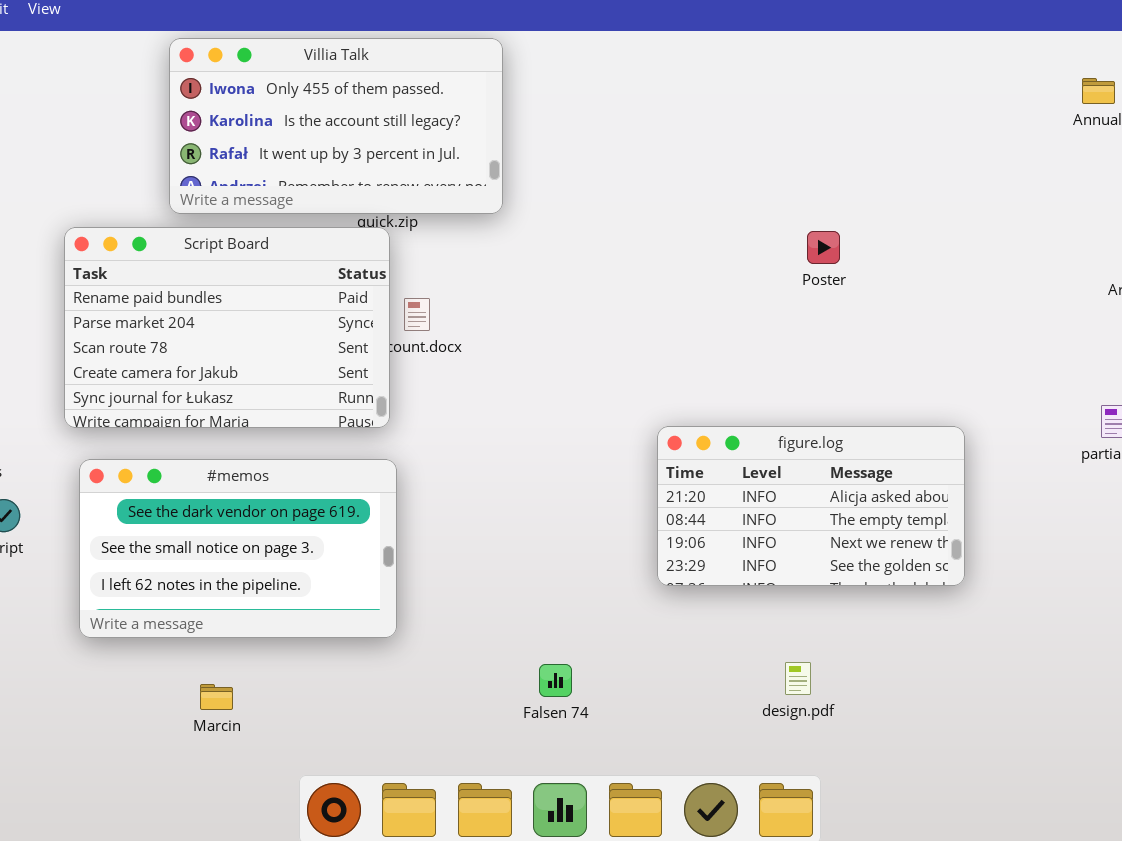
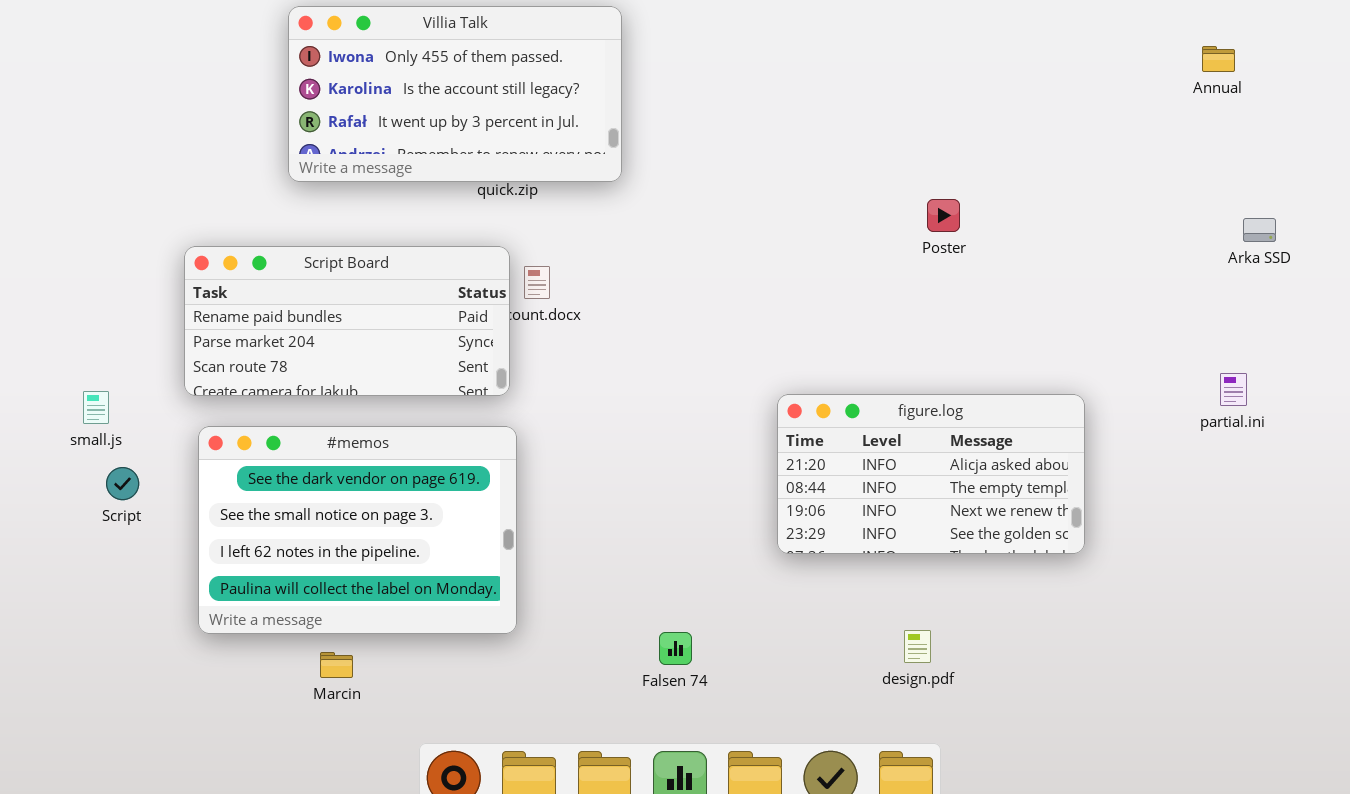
Script Board: [64,227,390,428] -> [184,246,510,396], resized
#memos: [79,459,397,638] -> [198,426,517,634], resized

